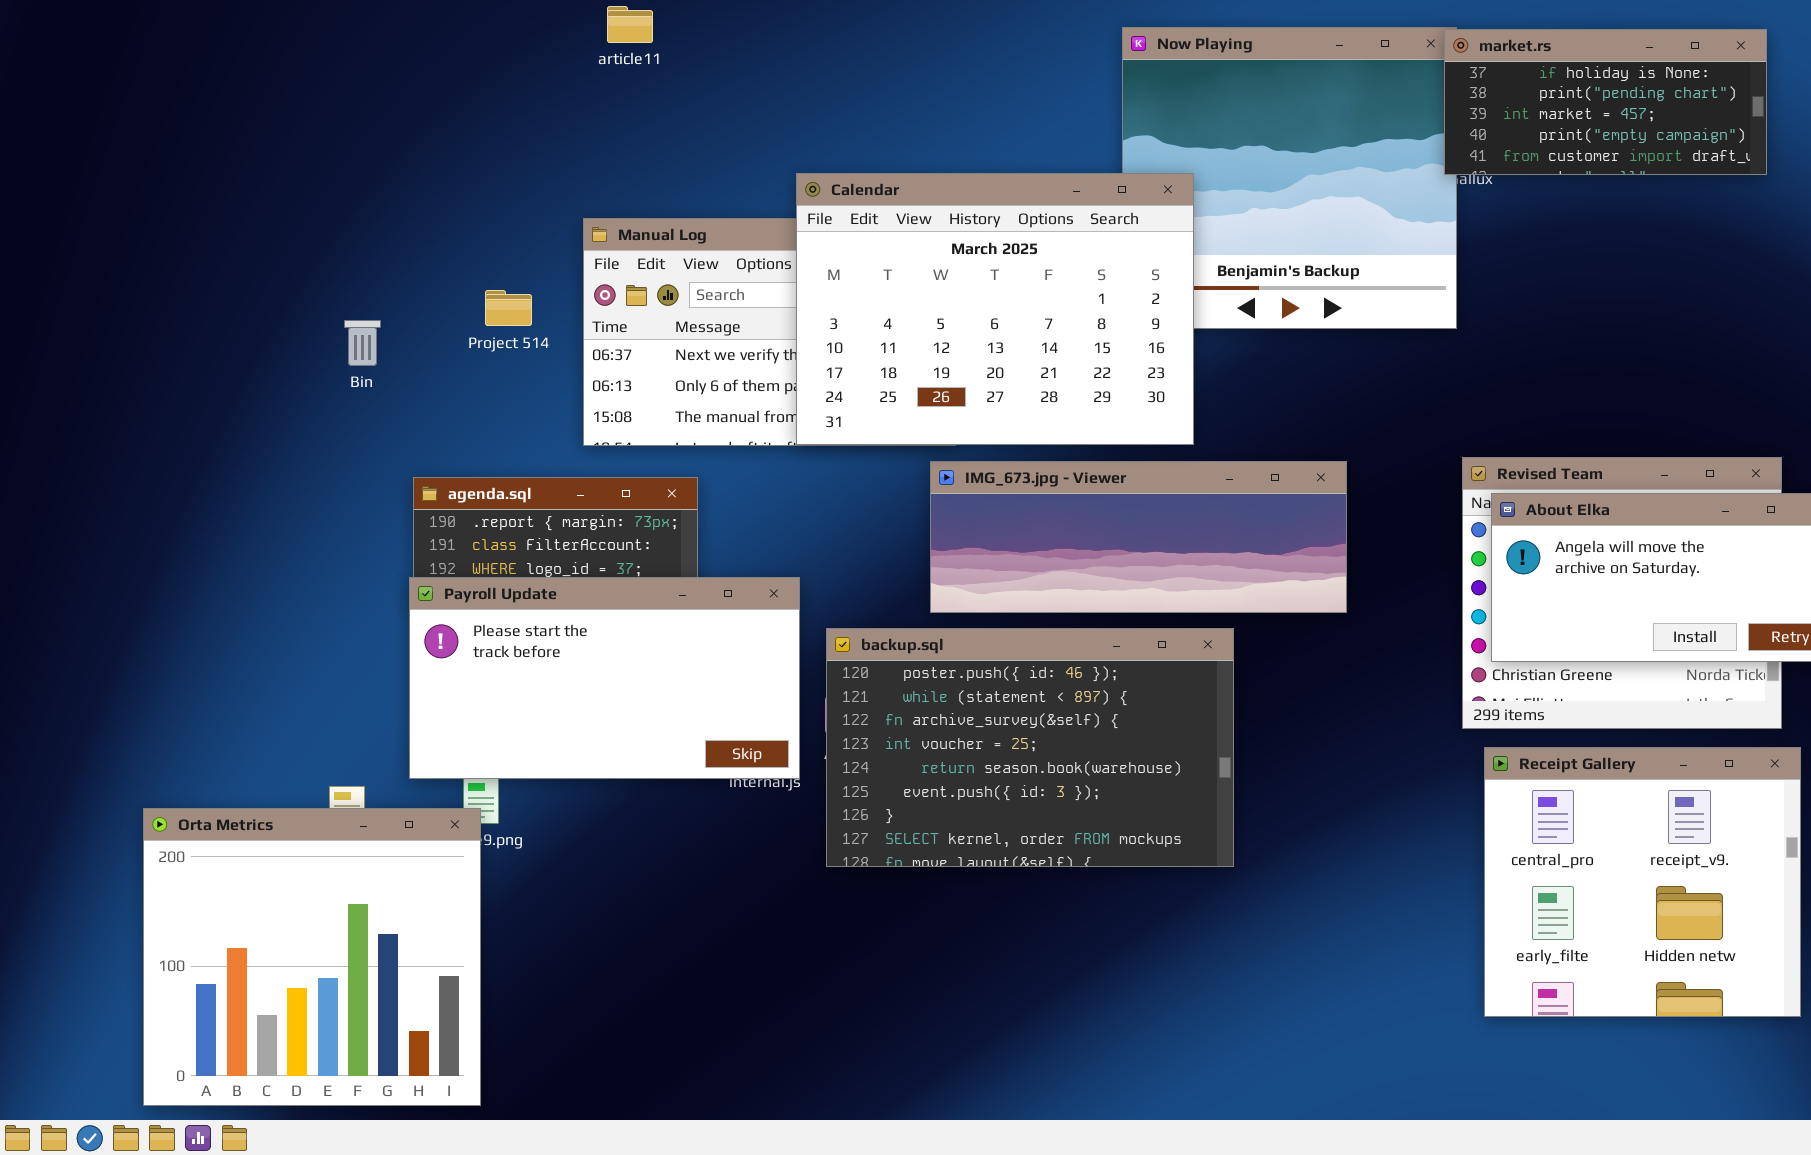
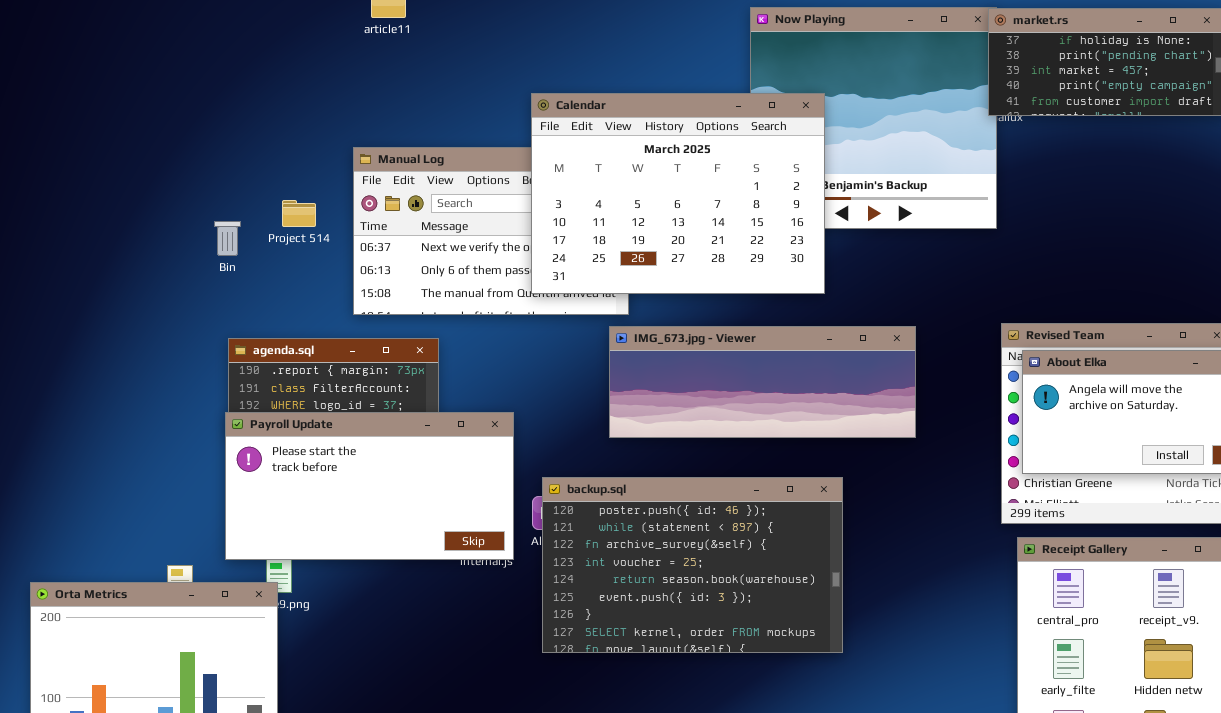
Calendar: [796,173,1194,445] -> [531,93,825,294], moved
Bin: [344,320,381,366] -> [214,221,241,256], moved
backup.sql: [826,628,1234,867] -> [542,477,843,653], moved

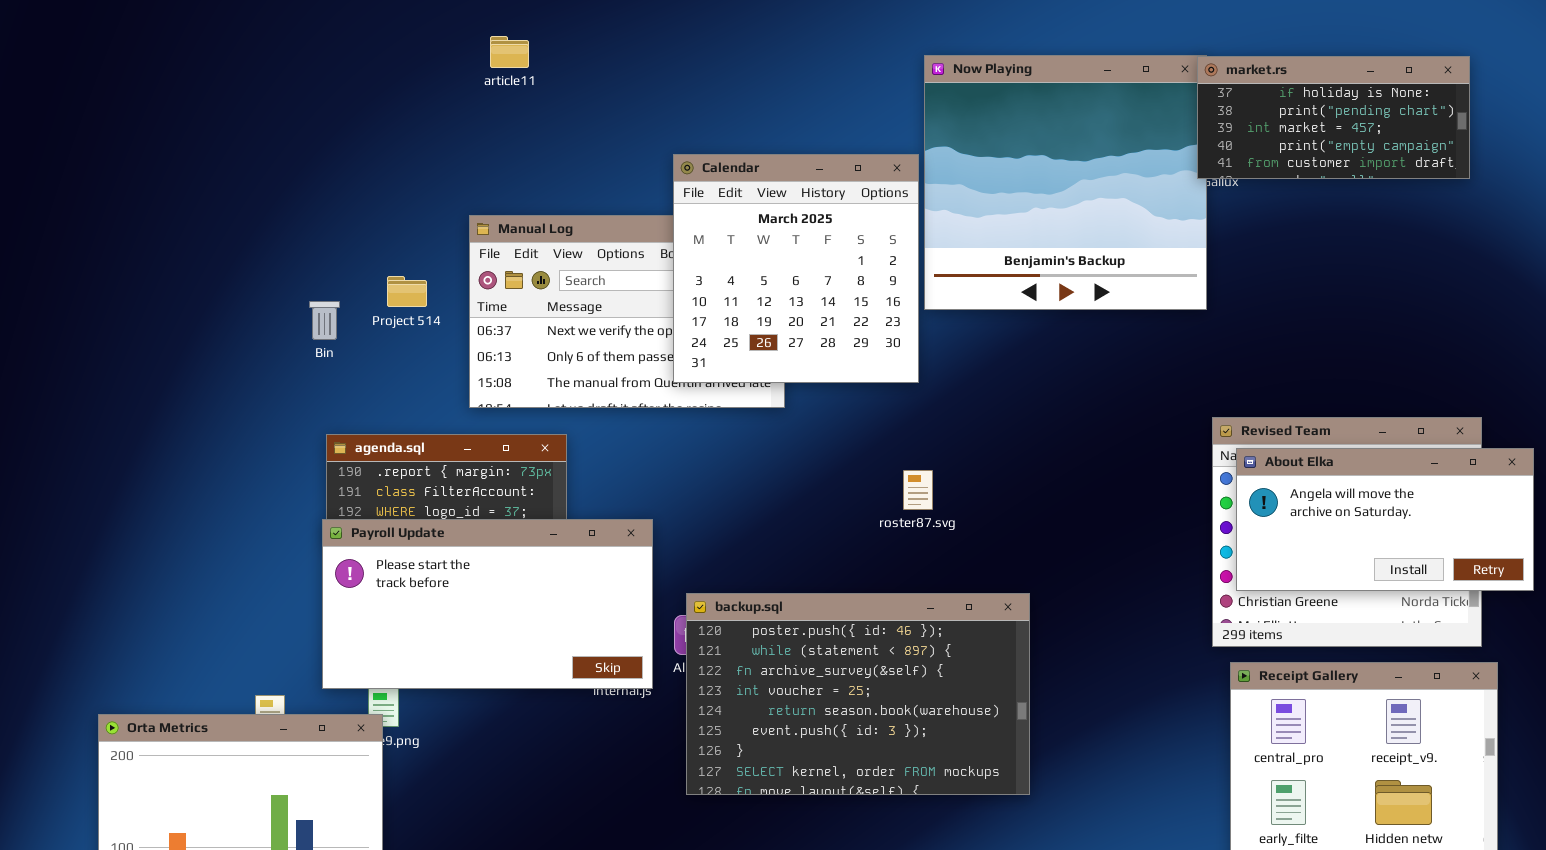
Calendar: [531,93,825,294] -> [673,154,919,383], resized
IMG_673.jpg - Viewer: [609,326,916,438] -> none, closed

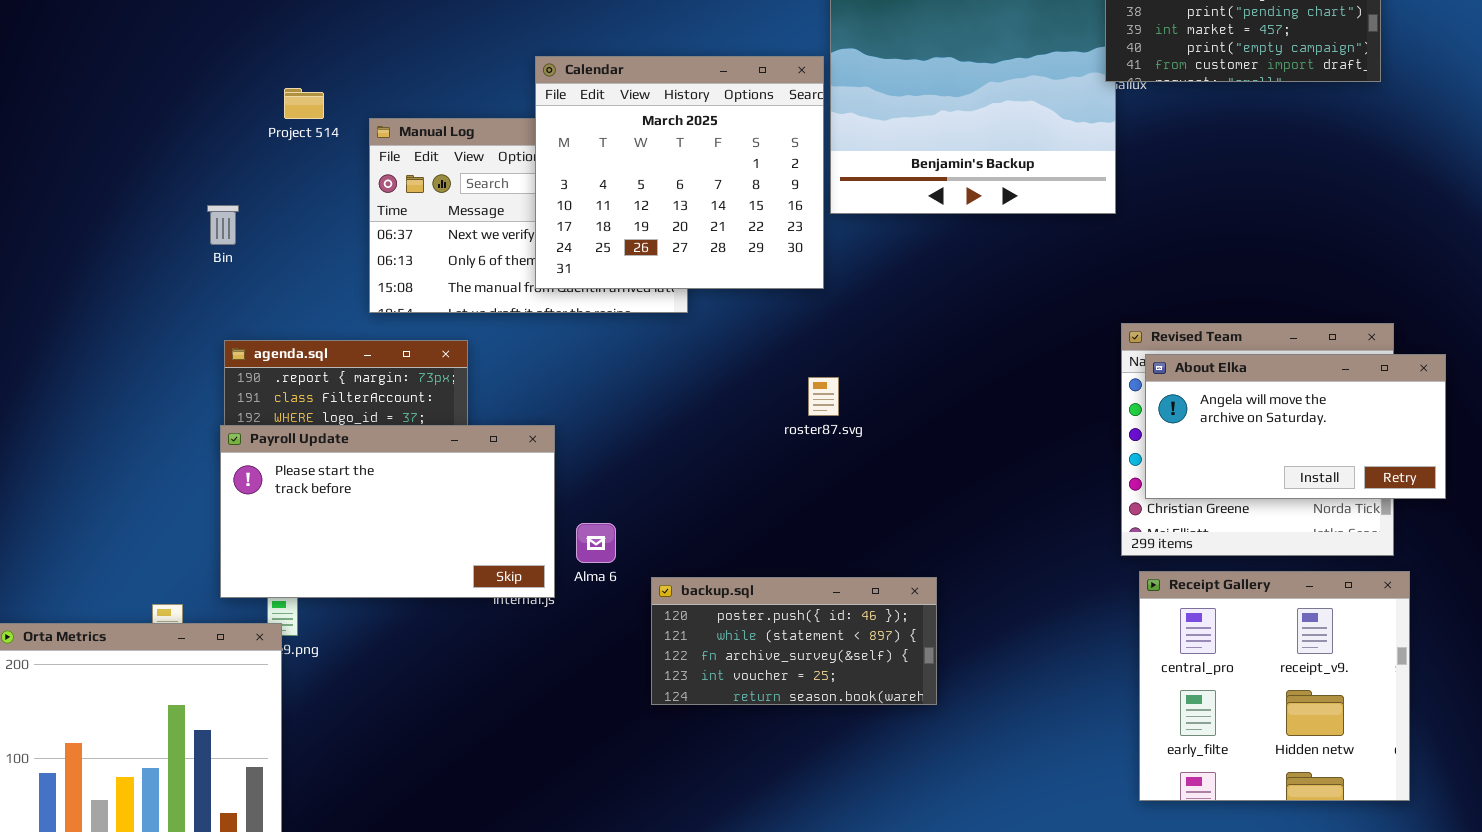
Calendar: [673,154,919,383] -> [535,56,824,289], resized
Project 514: [387,276,427,307] -> [284,88,324,119], moved
backup.sql: [686,593,1030,795] -> [651,577,937,705], resized

